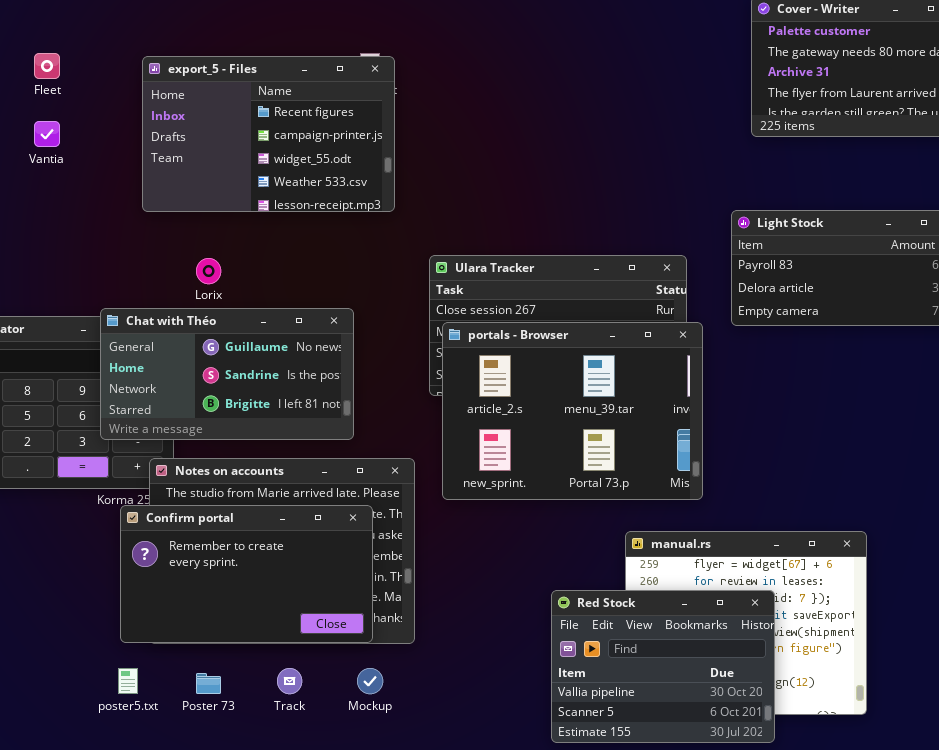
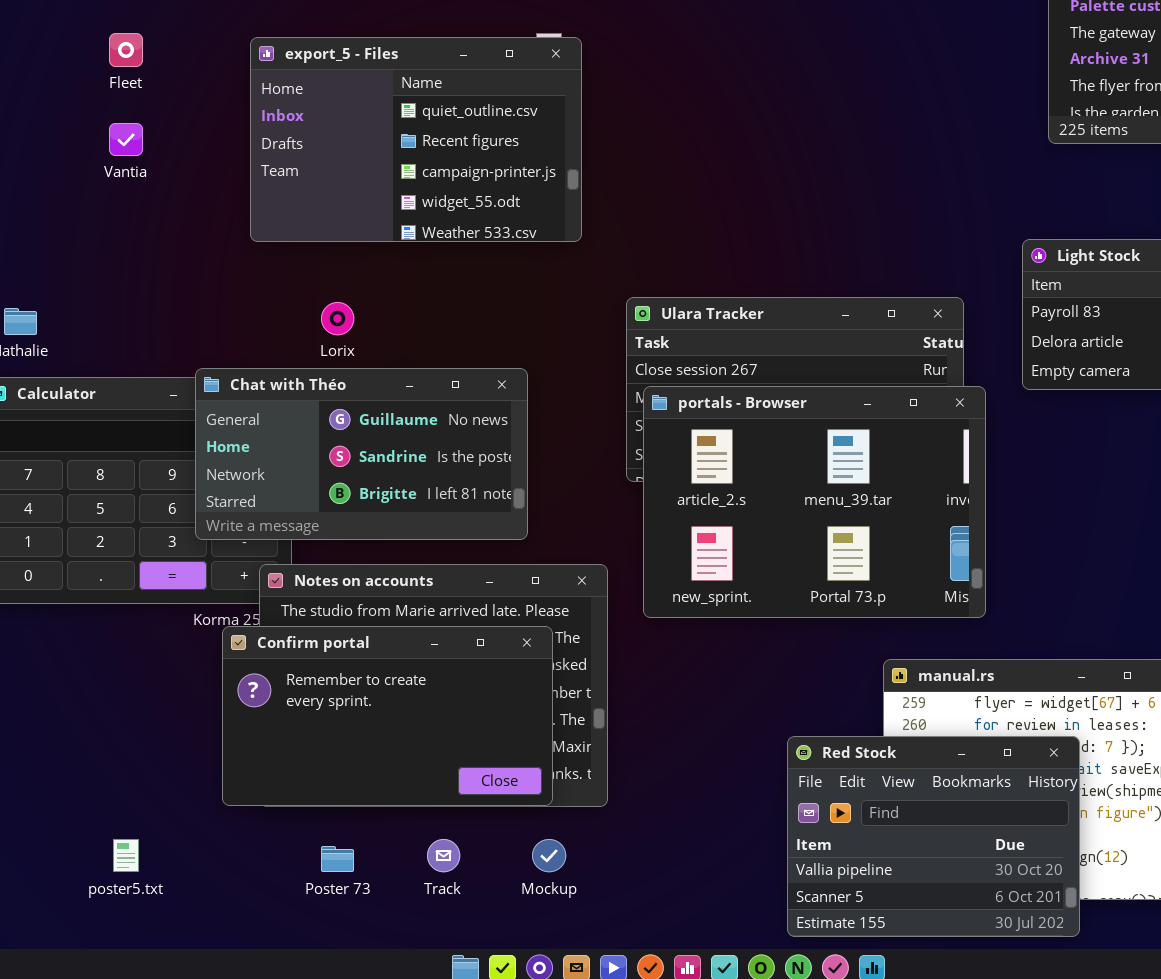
export_5 - Files: [142,56,395,212] -> [250,37,582,242], scrolled up 1 row
poster5.txt: [118,668,138,694] -> [113,839,139,872], moved

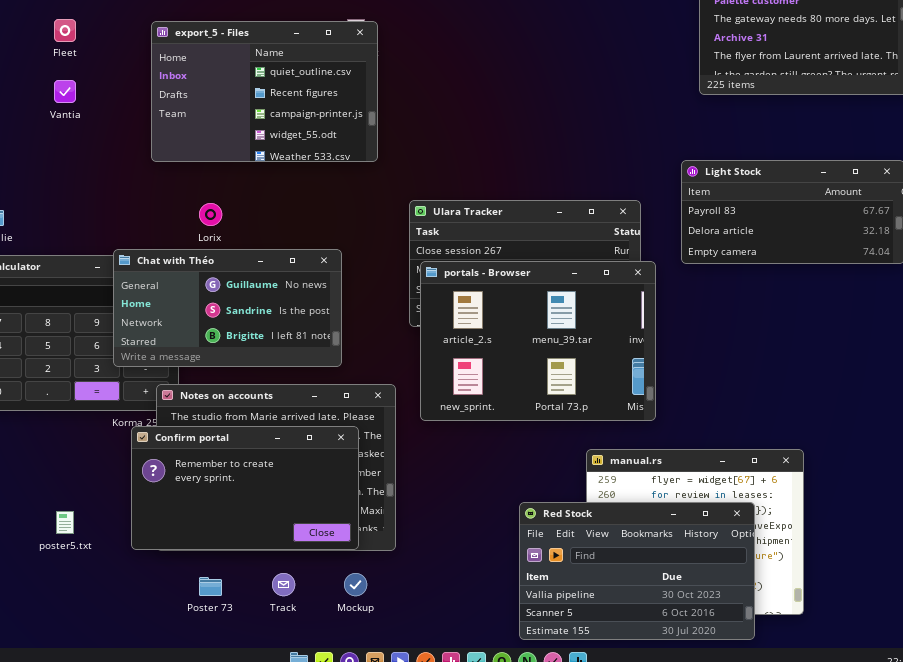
Red Stock: [787,736,1080,937] -> [519,502,755,640], resized
poster5.txt: [113,839,139,872] -> [56,511,74,534], moved

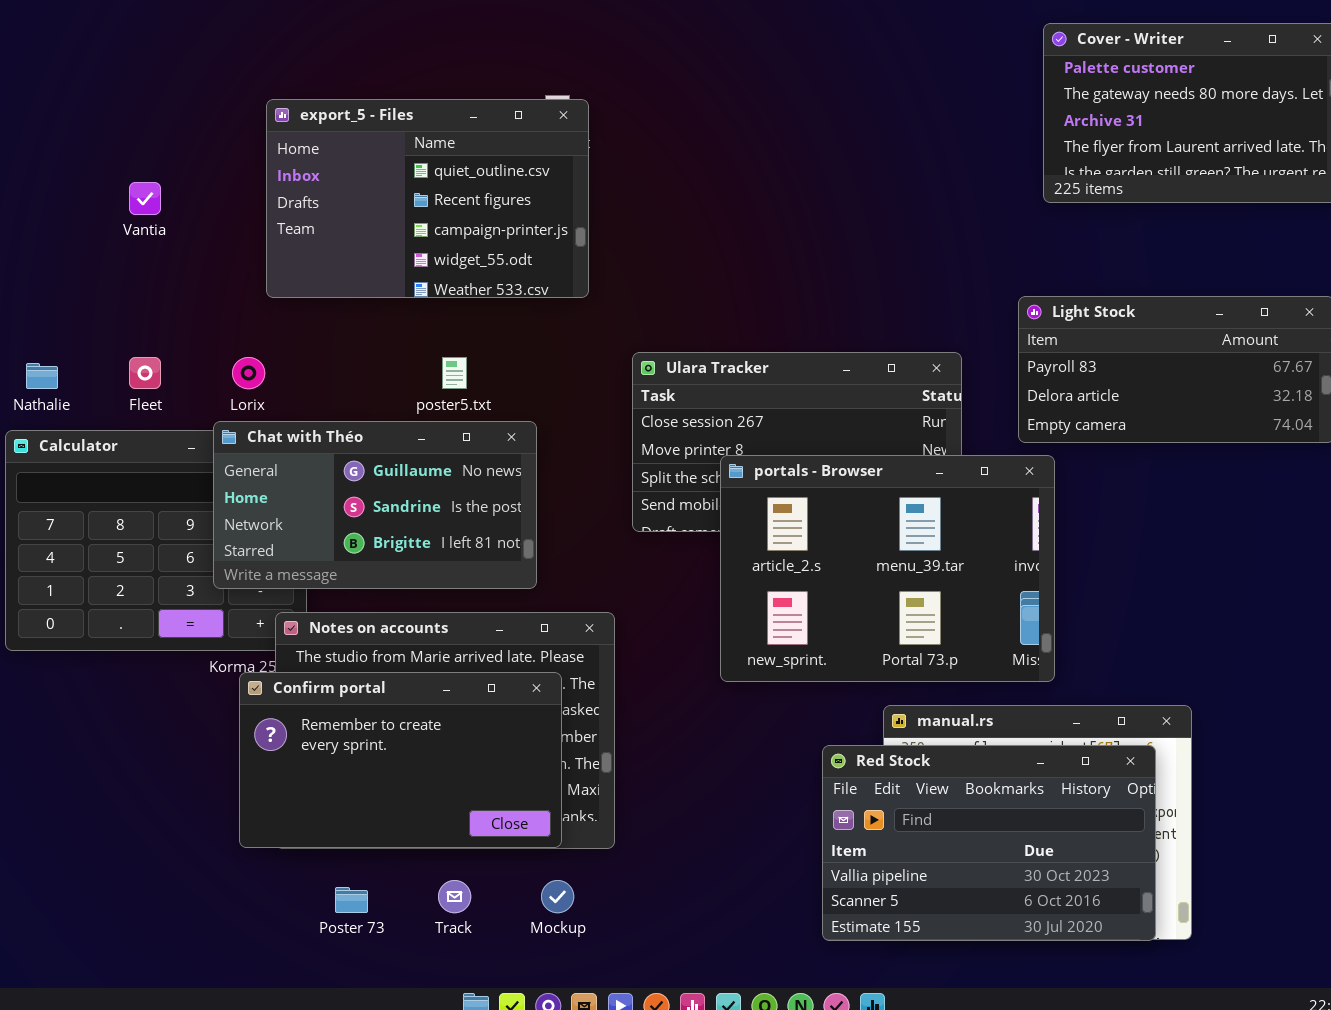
Fleet: [54,19,76,42] -> [129,357,161,389], moved
Lorix: [199,203,222,226] -> [232,357,265,389], moved
portals - Browser: [420,261,656,421] -> [720,455,1055,682], moved
Red Stock: [519,502,755,640] -> [822,745,1156,941], moved
poster5.txt: [56,511,74,534] -> [442,357,467,389], moved

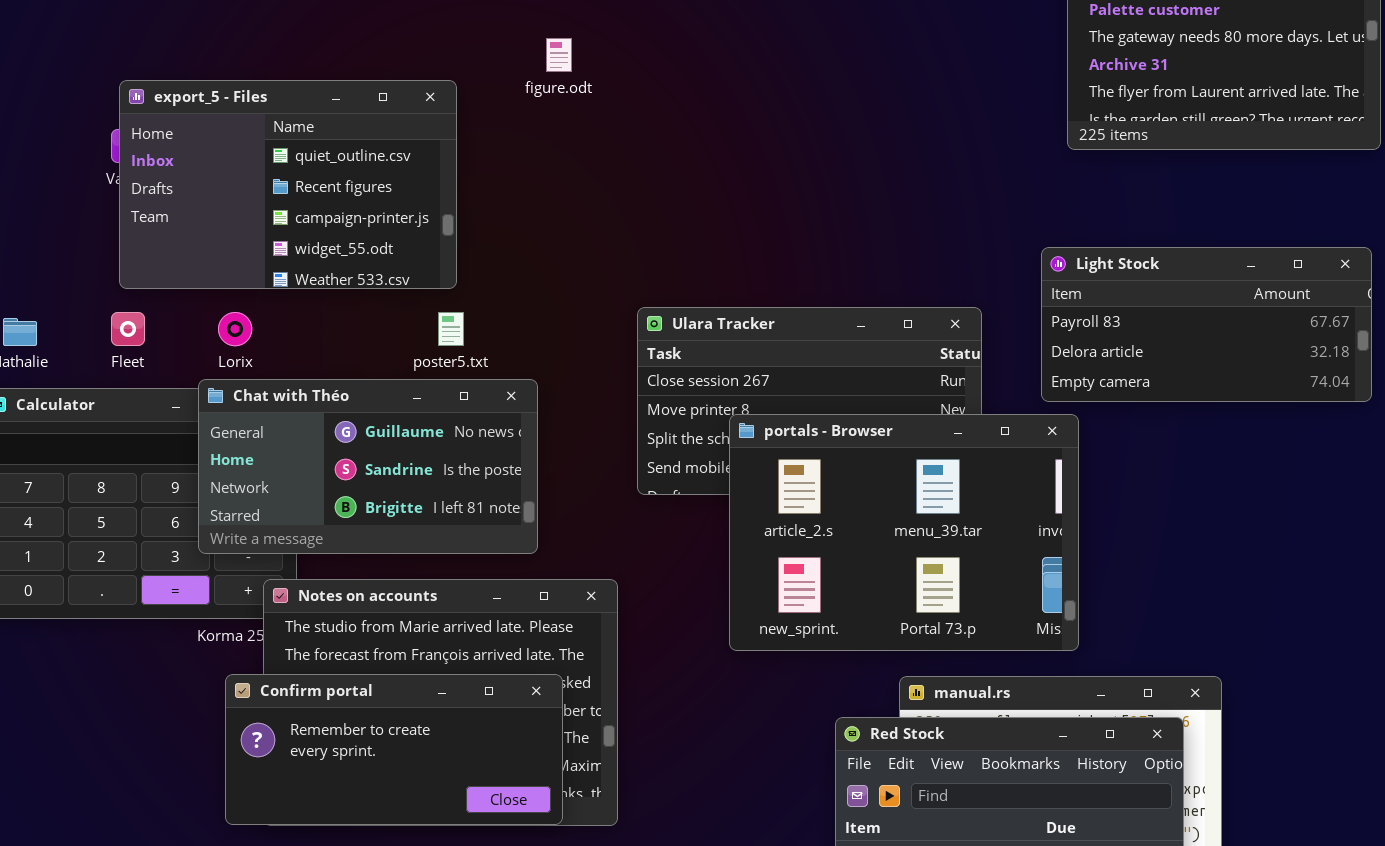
export_5 - Files: [266,99,589,298] -> [119,80,457,289], moved
Confirm portal: [239,672,562,848] -> [225,674,563,825], resized

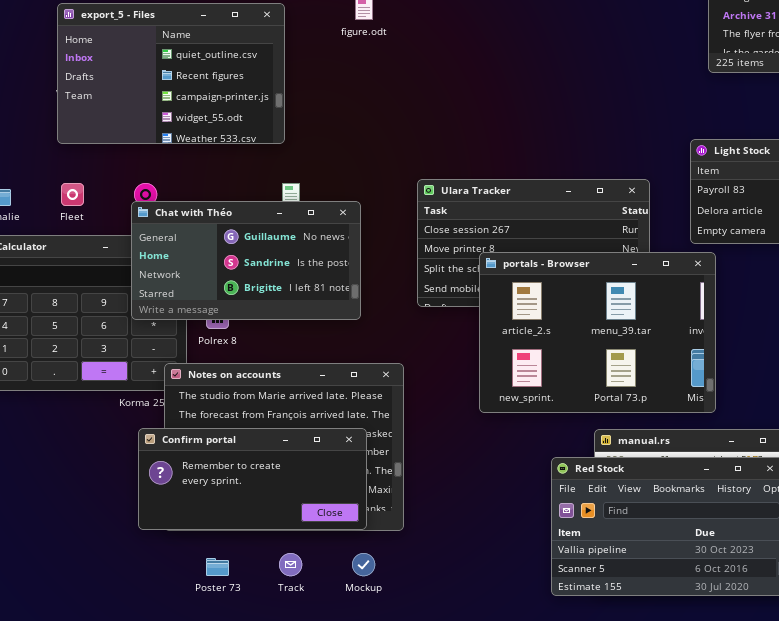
export_5 - Files: [119,80,457,289] -> [57,3,285,144], moved
Chat with Théo: [198,379,538,554] -> [131,201,361,320], moved

